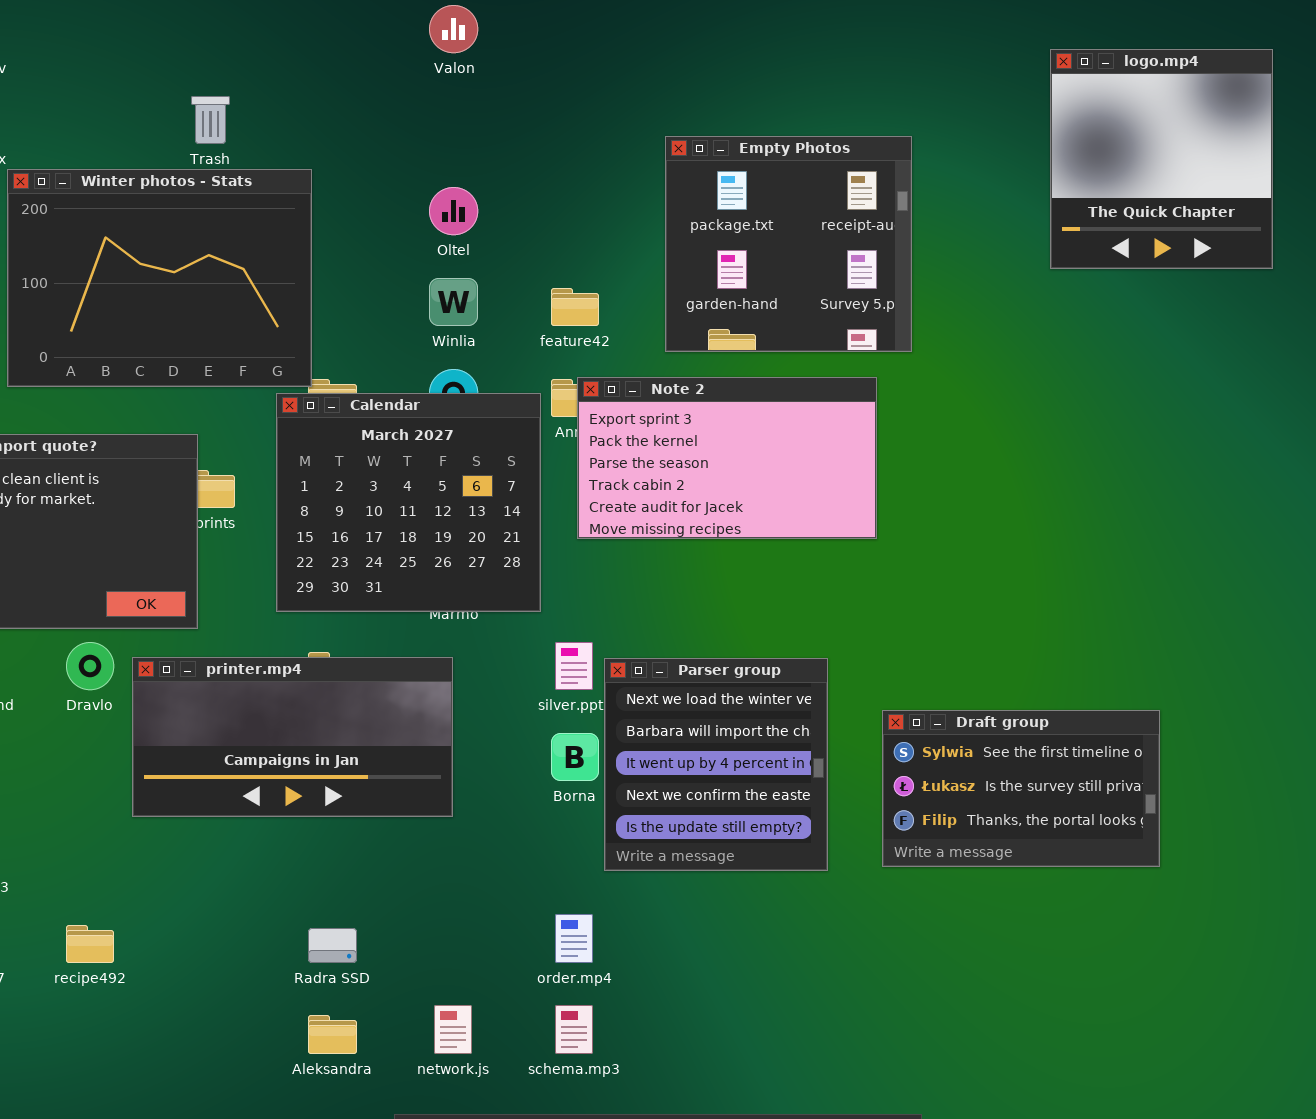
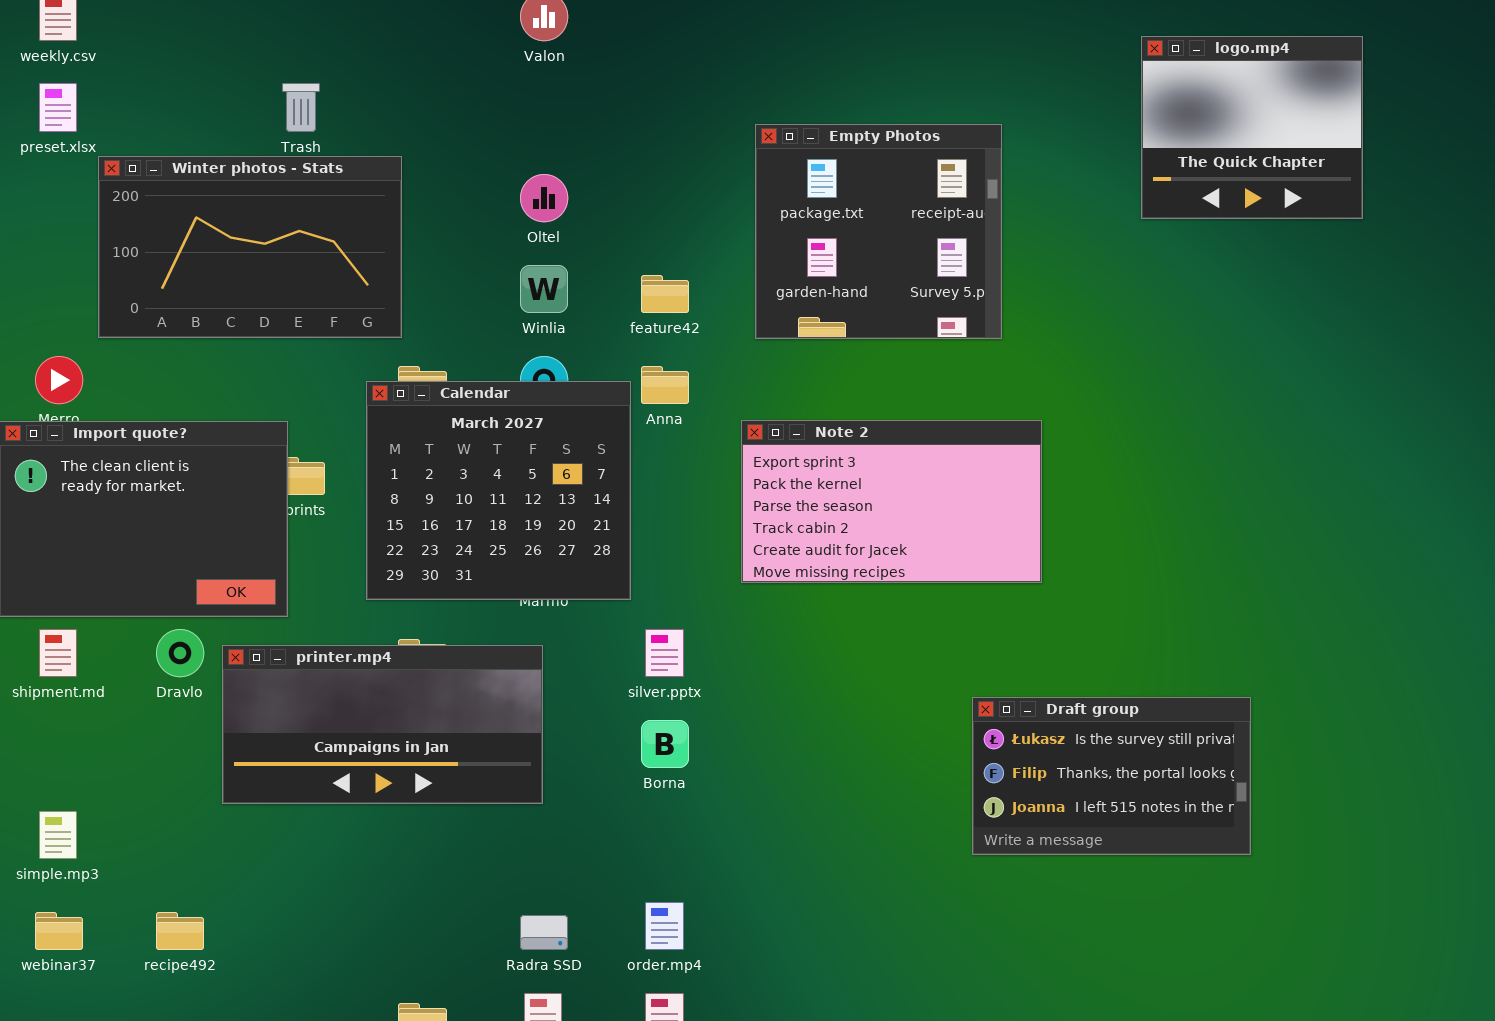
logo.mp4: [1050,49,1273,269] -> [1141,36,1363,219], resized
Winter photos - Stats: [7,169,312,387] -> [98,156,402,338], resized
Note 2: [577,377,877,539] -> [741,420,1042,583], moved
Parser group: [604,658,828,871] -> none, closed
Draft group: [882,710,1160,867] -> [972,697,1251,855], scrolled down 1 row
Radra SSD: [308,928,357,963] -> [520,915,568,950], moved

